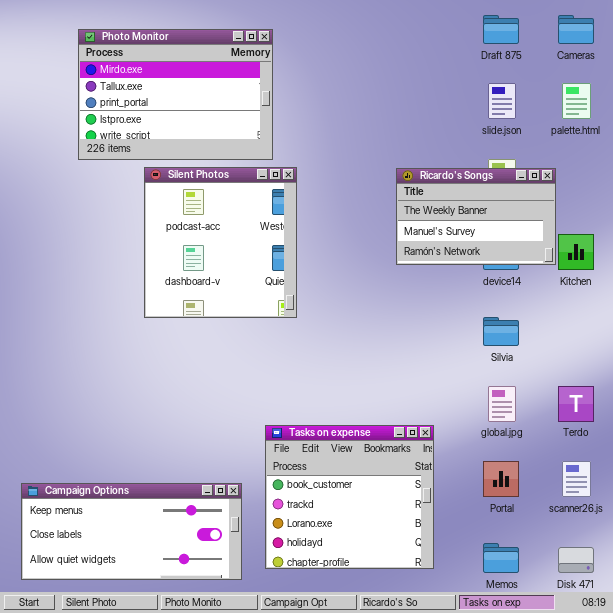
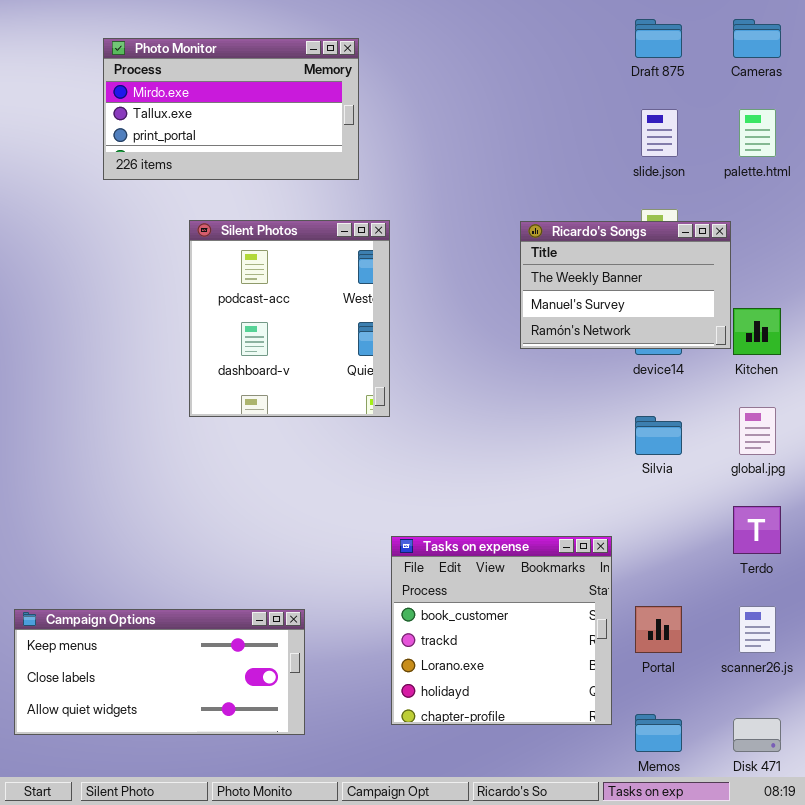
Photo Monitor: [78,29,273,160] -> [103,38,359,180], resized
global.jpg: [488,386,516,422] -> [739,407,776,455], moved
Tasks on expense: [265,425,434,569] -> [391,536,612,725], moved
Campaign Options: [21,483,242,580] -> [14,609,305,735], moved

